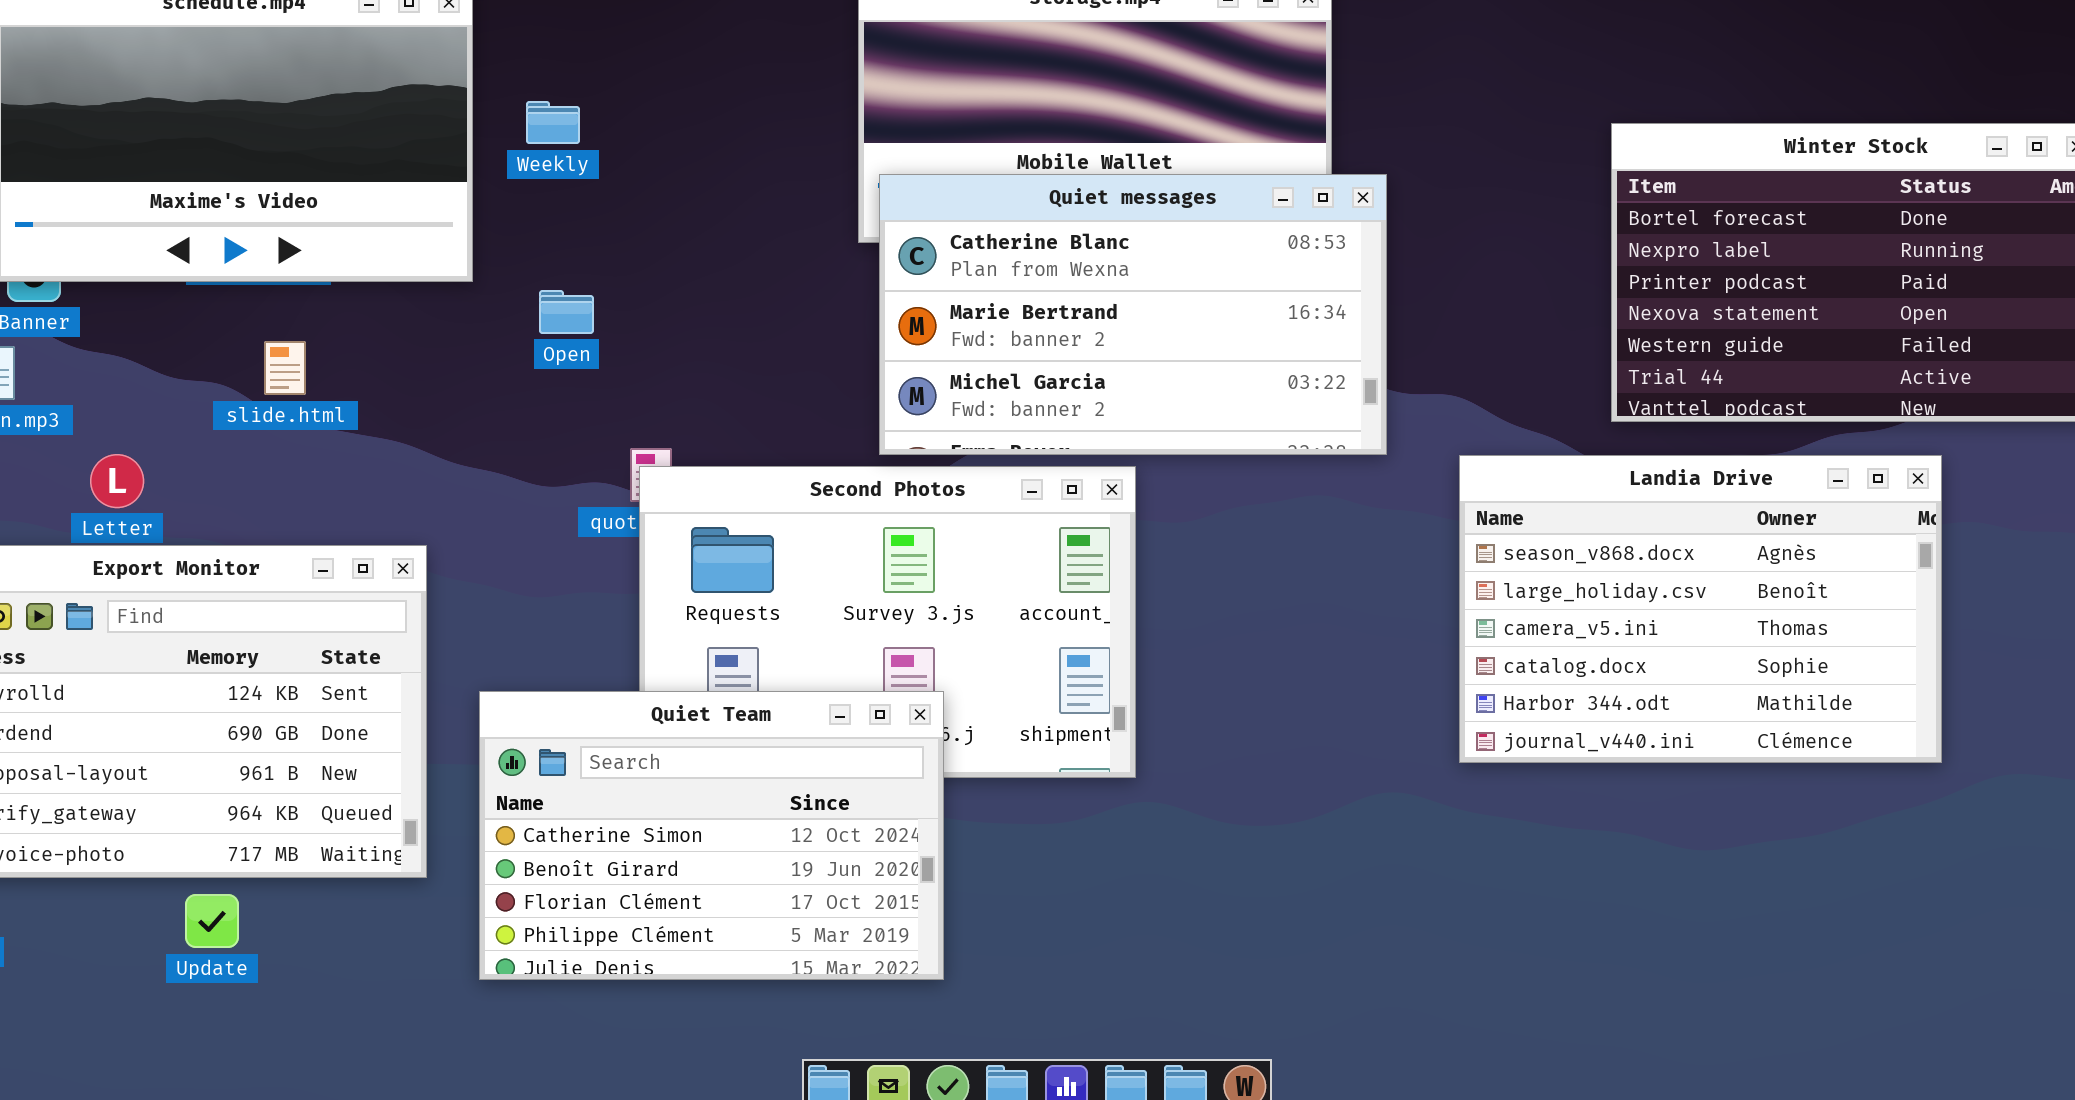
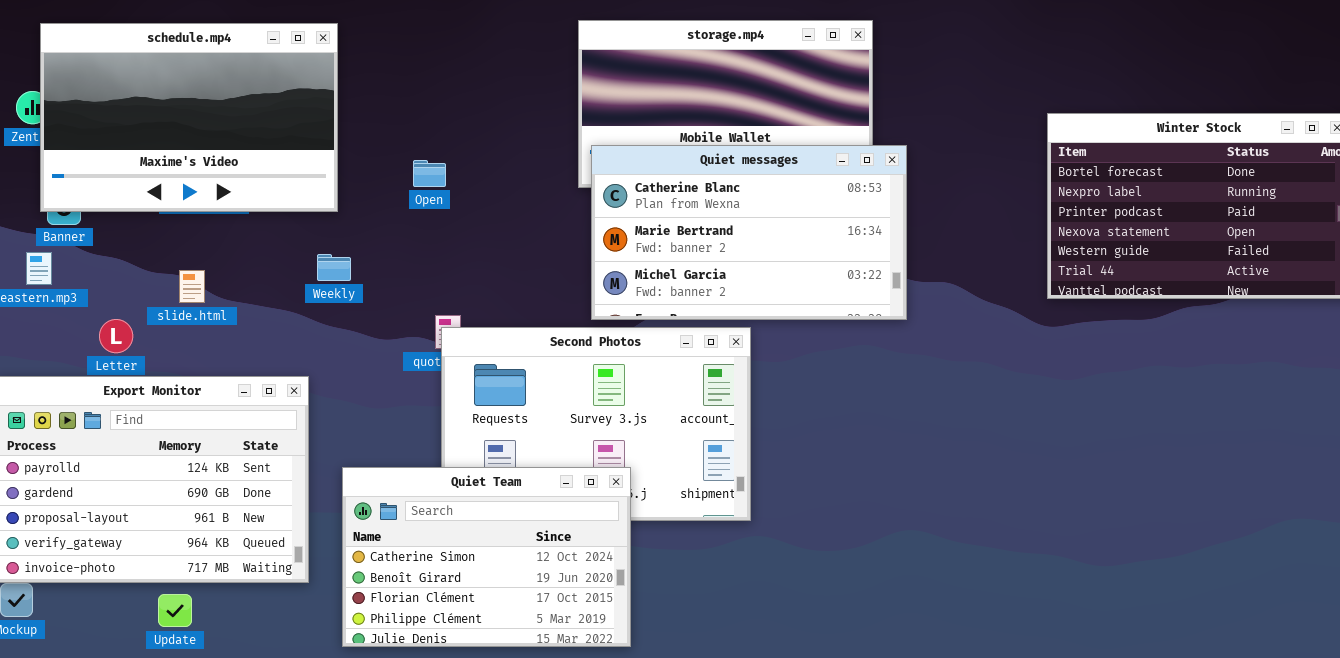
Weekly: [526,101,580,144] -> [317,254,351,281], moved
Open: [539,290,594,334] -> [413,160,446,187], moved
slide.html: [264,341,306,395] -> [179,270,205,303], moved
Landia Drive: [1459,455,1942,763] -> none, closed

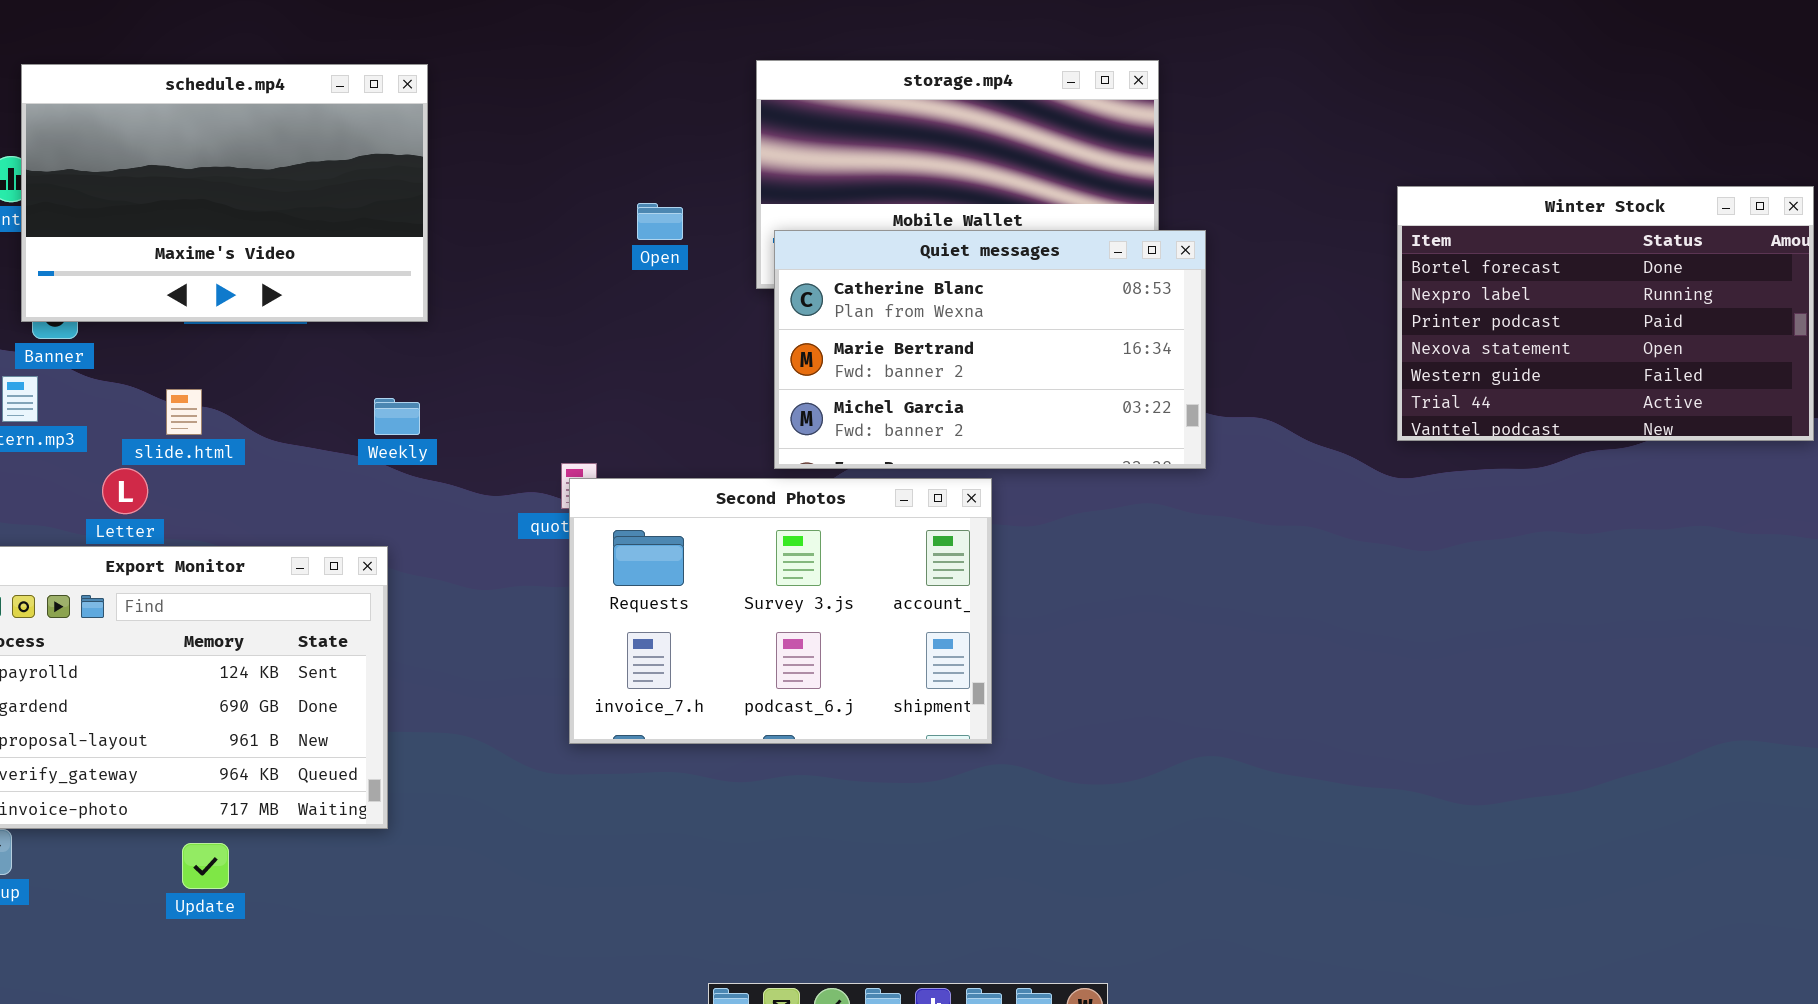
Open: [413,160,446,187] -> [637,203,683,240], moved
Weekly: [317,254,351,281] -> [374,398,420,435], moved
slide.html: [179,270,205,303] -> [166,389,202,435], moved
Quiet Team: [342,467,631,647] -> none, closed

